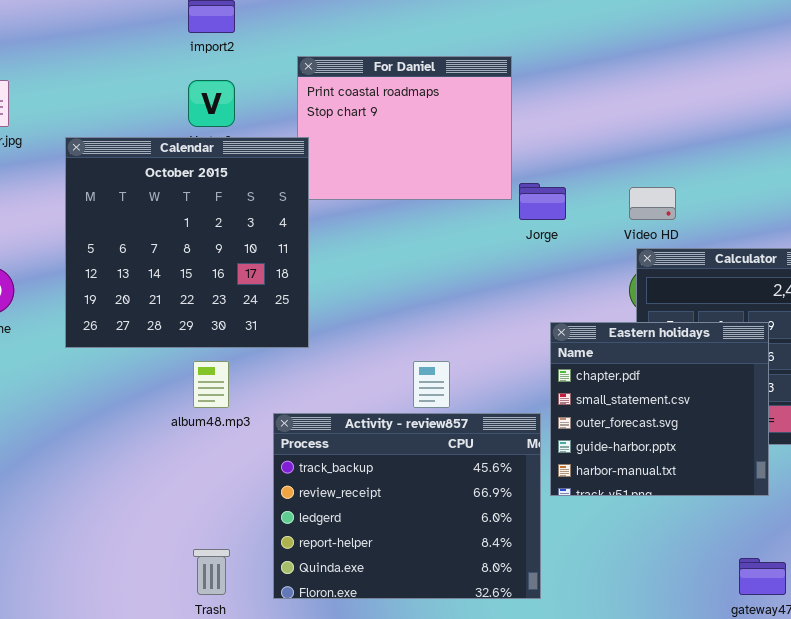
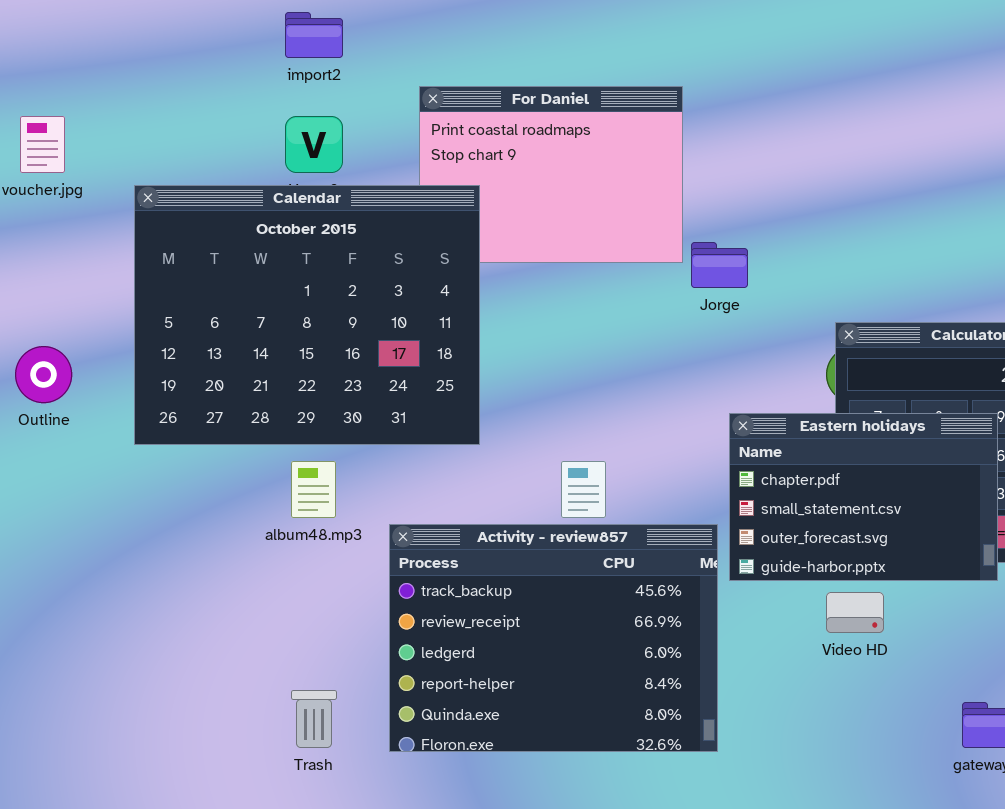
Calendar: [65,137,309,348] -> [134,185,480,445], resized
Video HD: [629,187,676,220] -> [826,592,884,633], moved
Eastern holidays: [550,322,769,496] -> [729,413,998,581], resized

